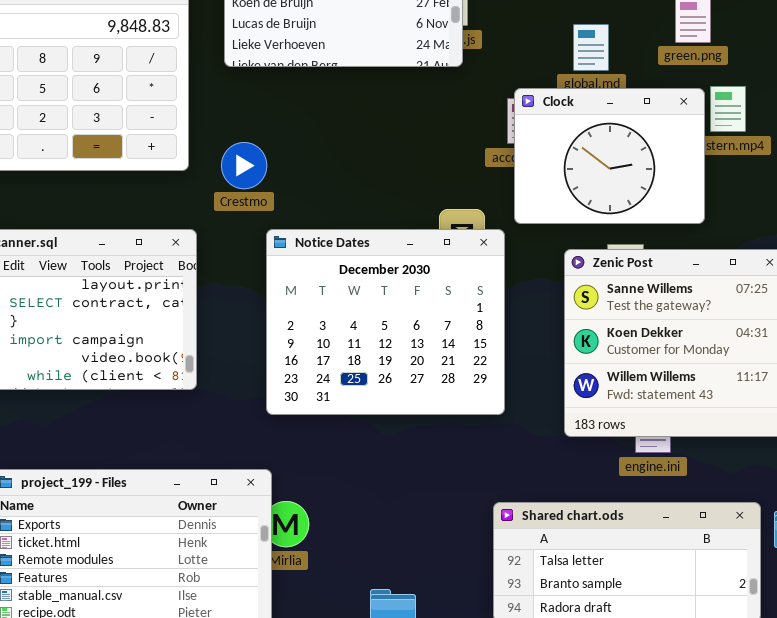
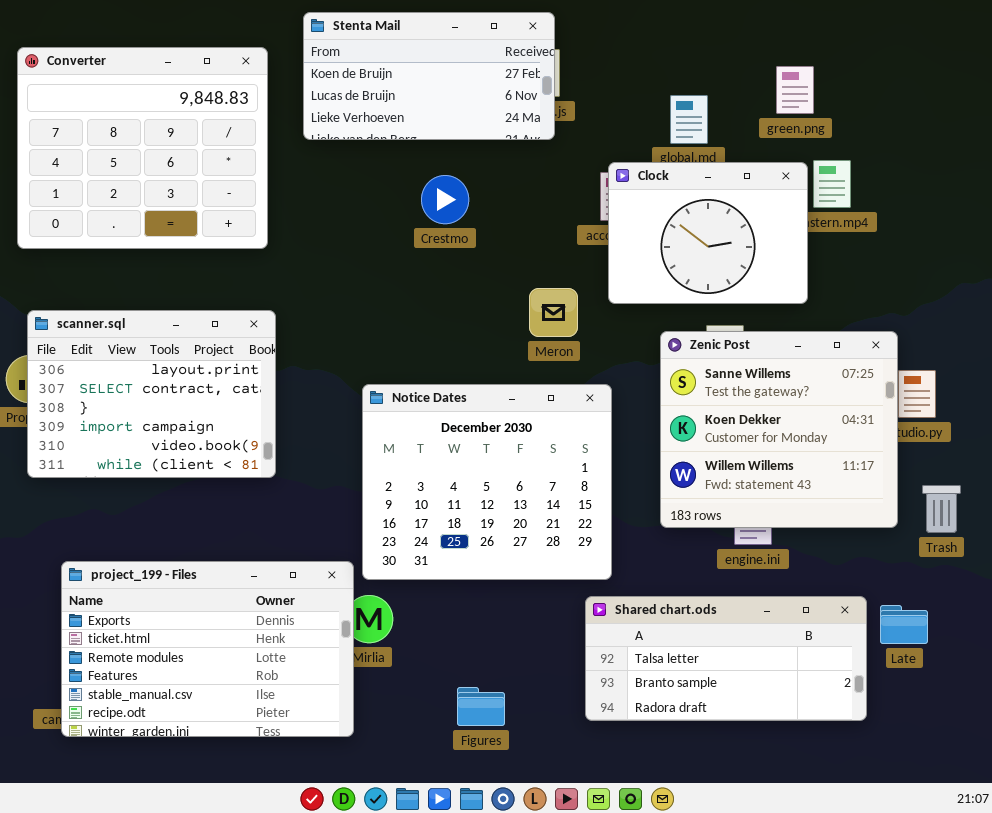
Crestmo: [221,142,267,189] -> [421,175,469,224], moved
Notice Dates: [266,229,505,415] -> [362,384,612,580], moved

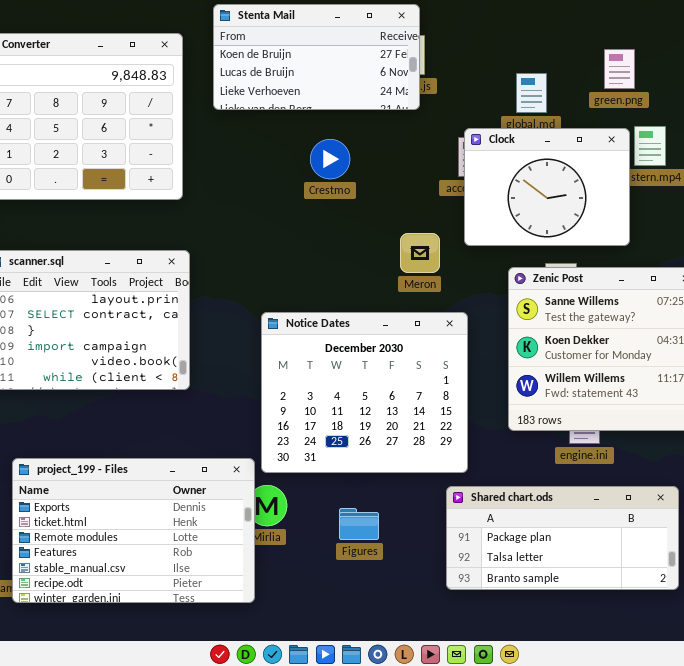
Shared chart.ods: [585,596,867,721] -> [446,486,679,590], scrolled up 1 row
Figures: [457,687,505,726] -> [339,508,379,540], moved

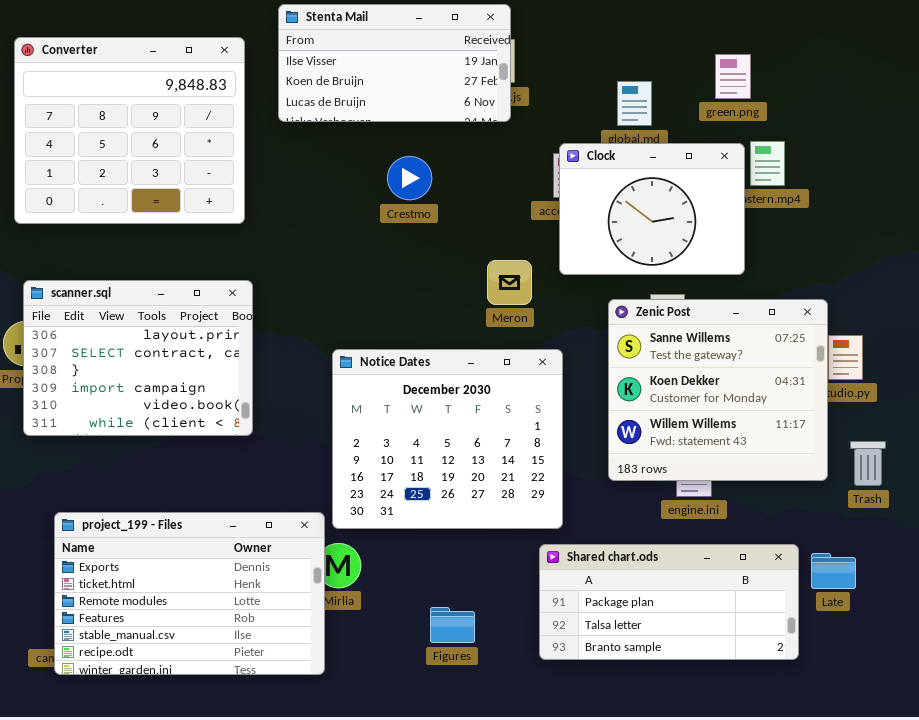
Stenta Mail: [213,4,420,110] -> [278,4,511,122], scrolled up 1 row
Figures: [339,508,379,540] -> [430,607,475,643], moved

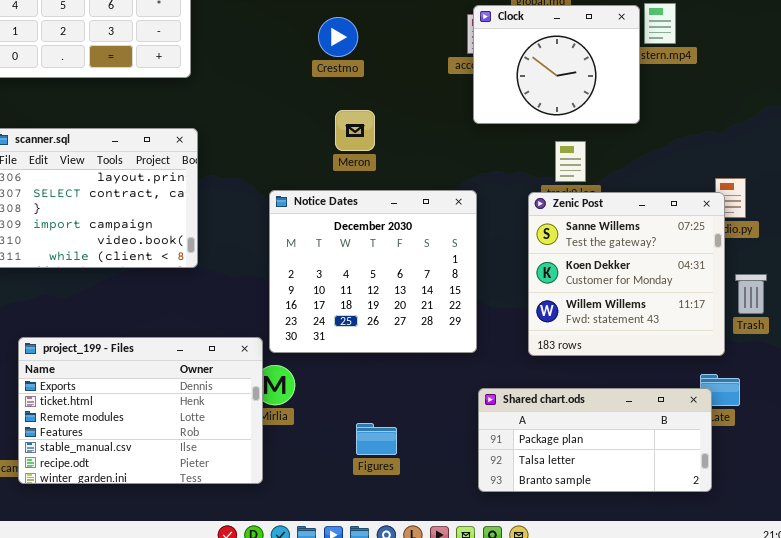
Meron: [487,260,532,305] -> [335,110,375,151], moved
Zenic Post: [608,299,828,481] -> [528,192,725,356], moved
Shared chart.ods: [539,544,799,660] -> [478,388,712,492], moved

